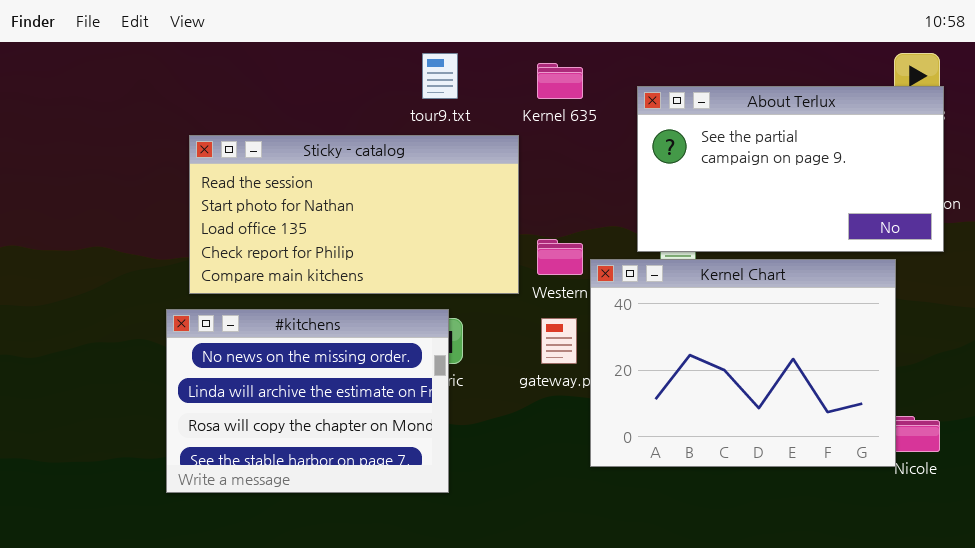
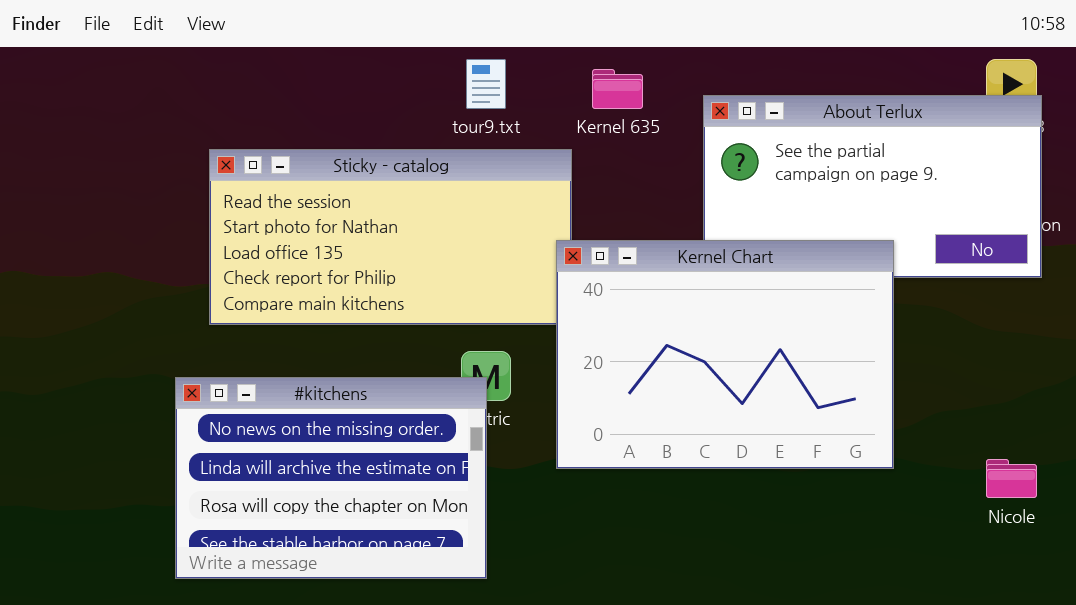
Kernel Chart: [590,259,896,467] -> [556,240,894,469], moved
#kitchens: [166,309,449,493] -> [175,377,487,579], moved

